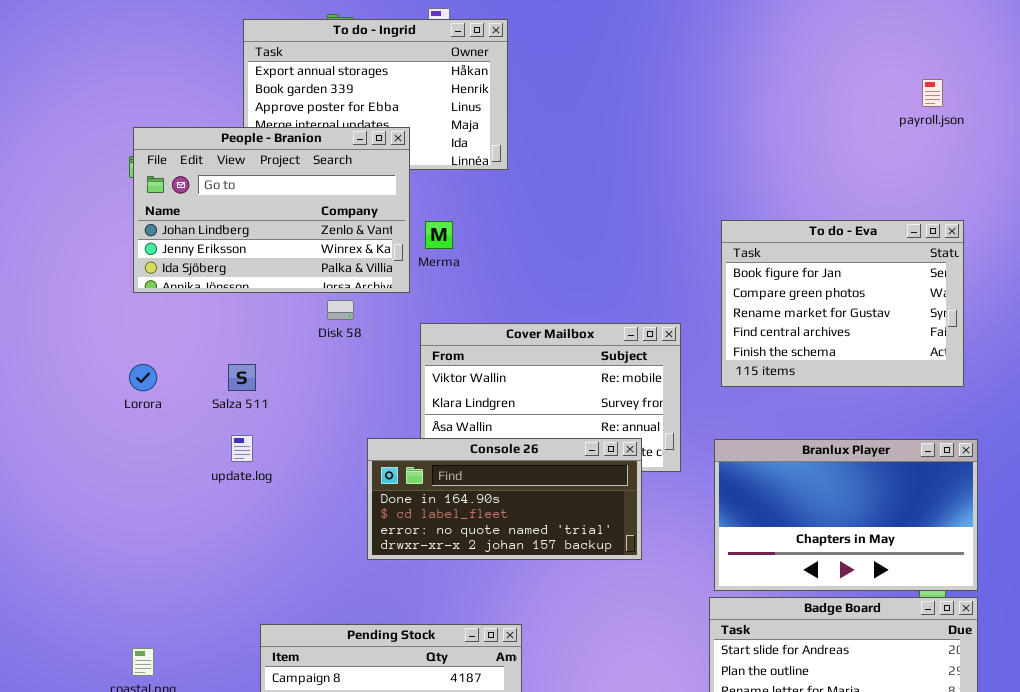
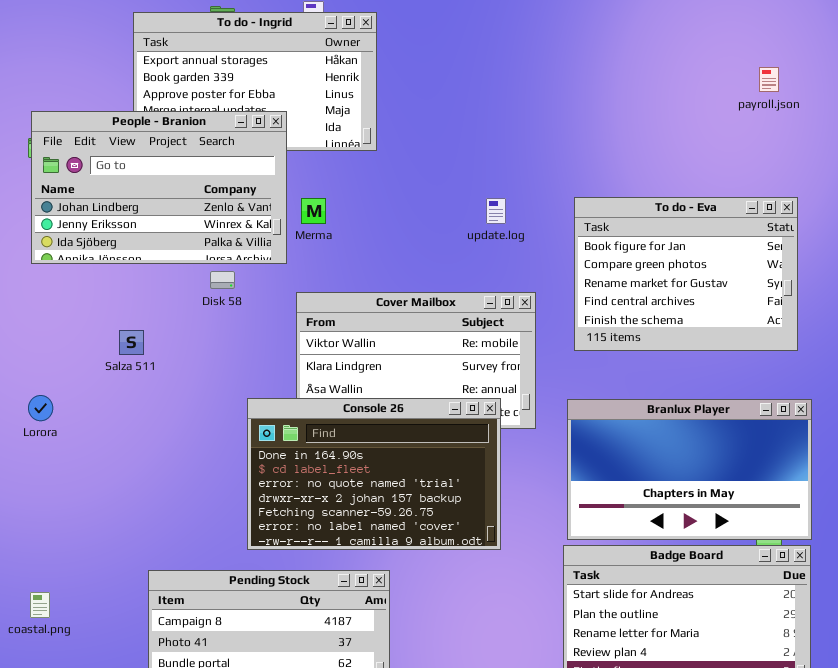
Lorora: [129,364,157,391] -> [28,395,53,421], moved
update.log: [231,435,253,462] -> [486,198,506,224], moved
Console 26: [367,438,642,560] -> [247,398,501,550], resized

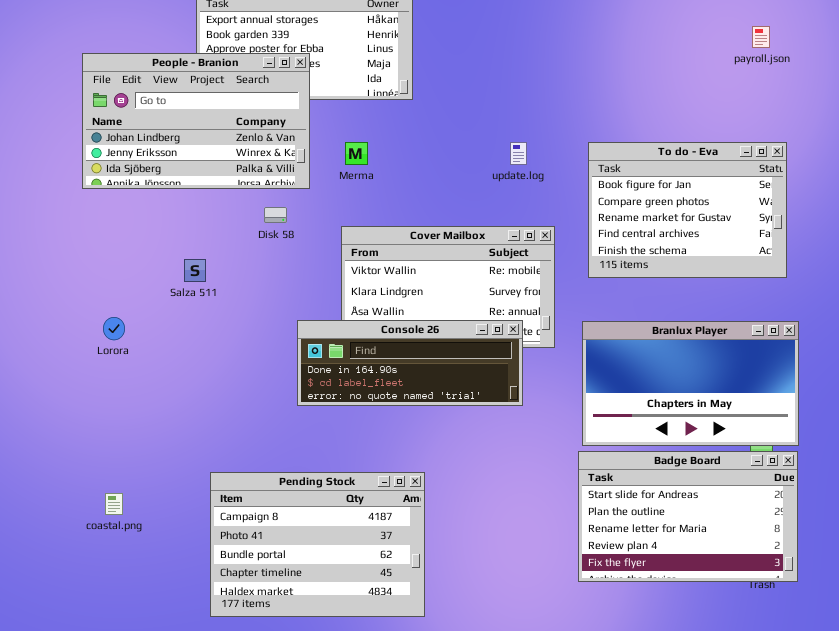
People - Branion: [31,111,287,264] -> [82,53,310,189], moved
Console 26: [247,398,501,550] -> [297,320,523,406], resized

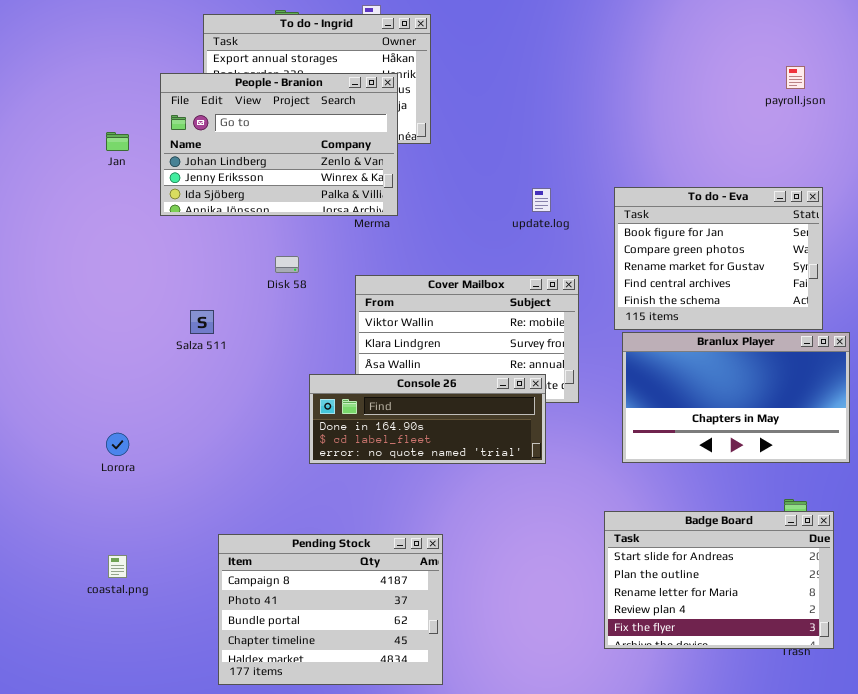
People - Branion: [82,53,310,189] -> [160,73,398,216], moved
Lorora: [103,317,125,340] -> [106,433,129,456], moved
Branlux Player: [582,321,799,446] -> [622,332,850,463], moved

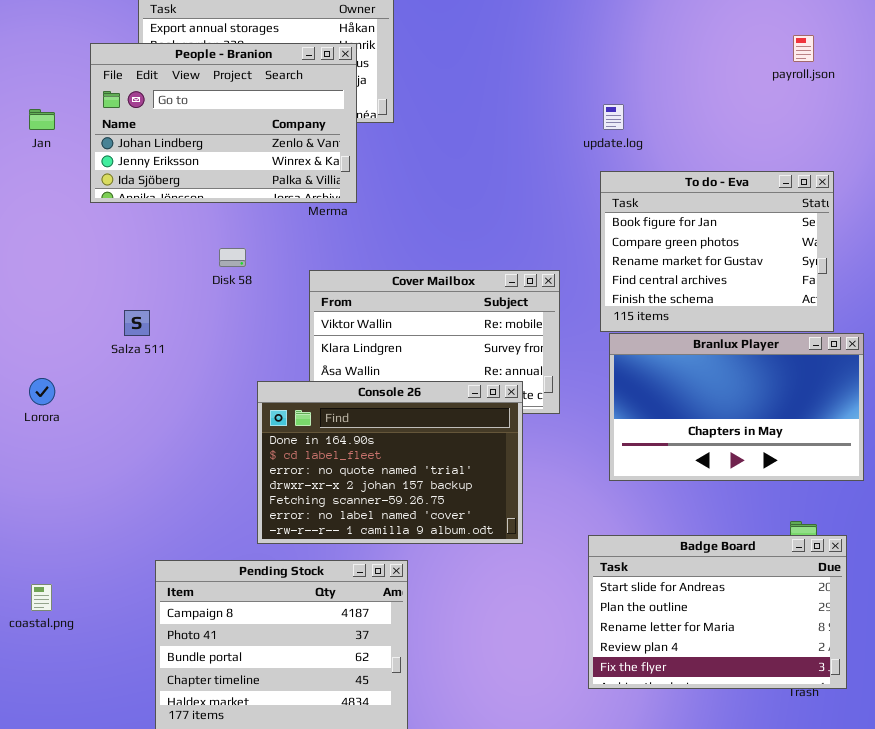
update.log: [532,188,551,212] -> [603,104,624,130], moved
Console 26: [309,374,546,464] -> [257,381,523,544], resized
Lorora: [106,433,129,456] -> [29,378,55,405], moved

